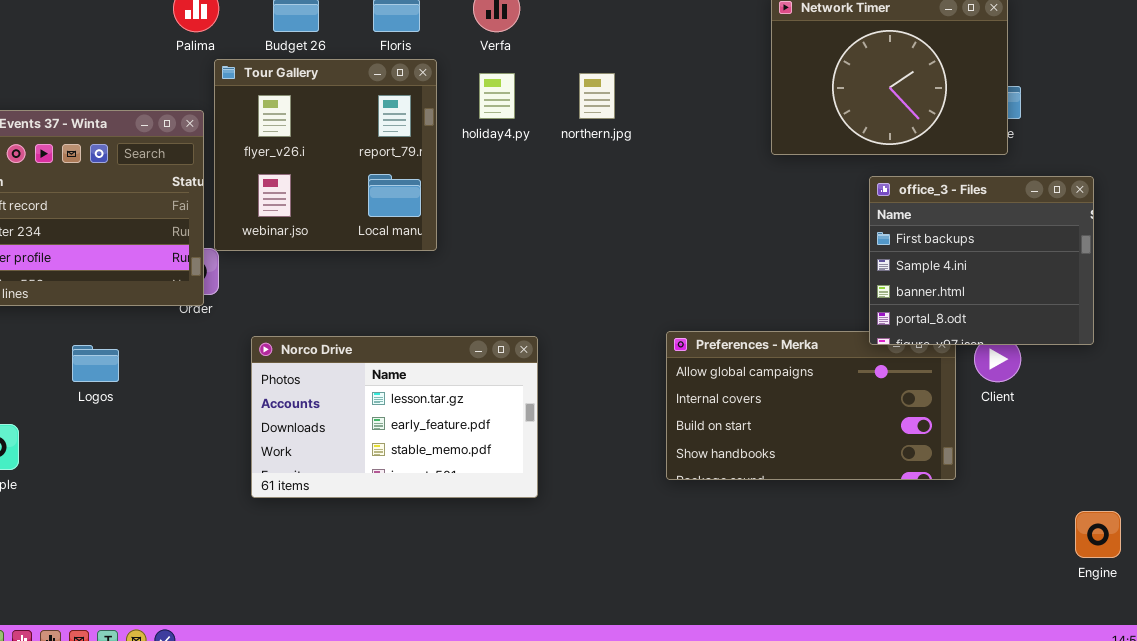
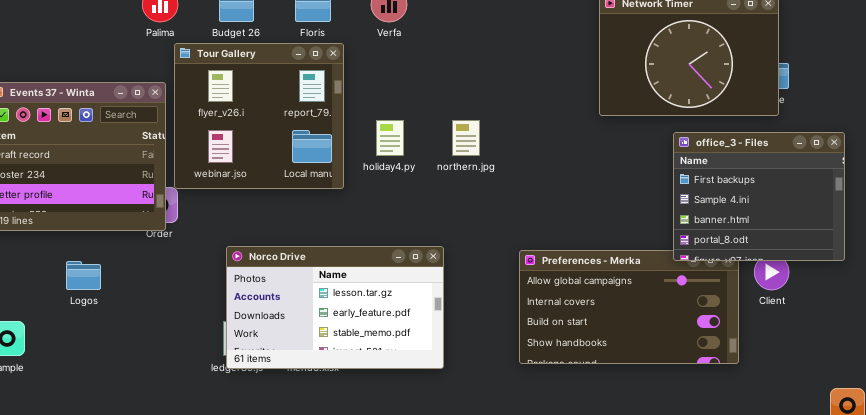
holiday4.py: [479,73,515,119] -> [376,120,404,156], moved
northern.jpg: [579,73,615,119] -> [452,120,480,156], moved
Norco Drive: [251,336,538,498] -> [226,246,444,369], moved

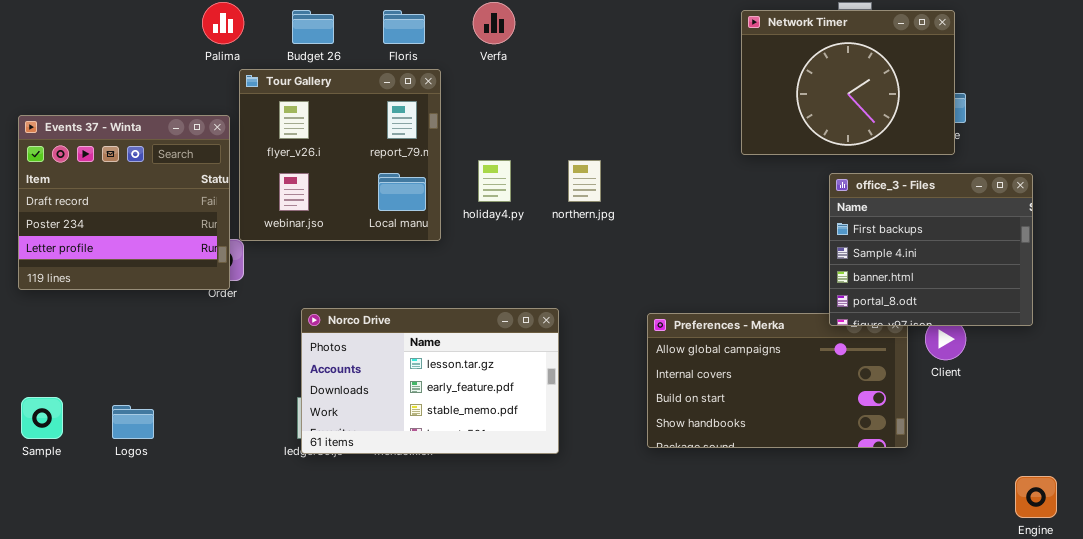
Logos: [66,261,101,290] -> [112,405,154,439], moved

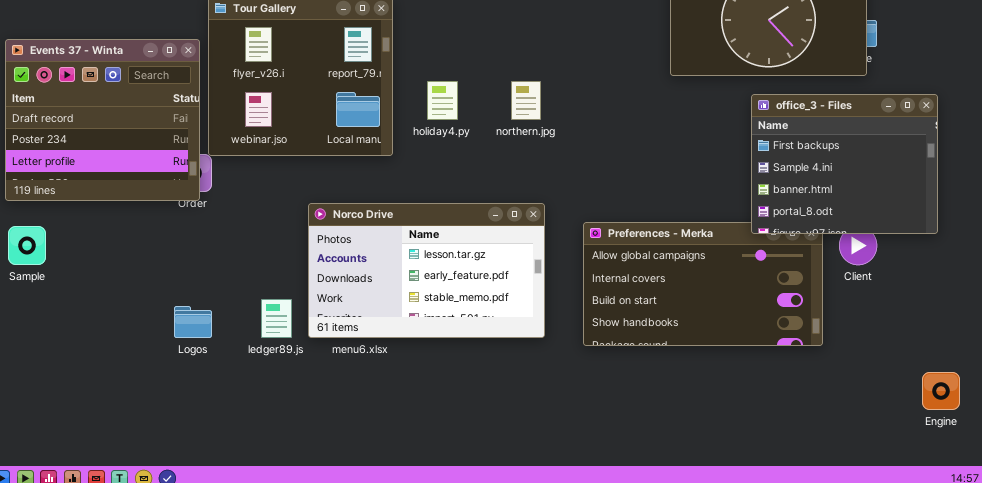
Norco Drive: [301,308,559,454] -> [308,203,545,338], moved
Sample: [21,397,63,439] -> [8,226,46,265], moved
Logos: [112,405,154,439] -> [174,306,212,338], moved

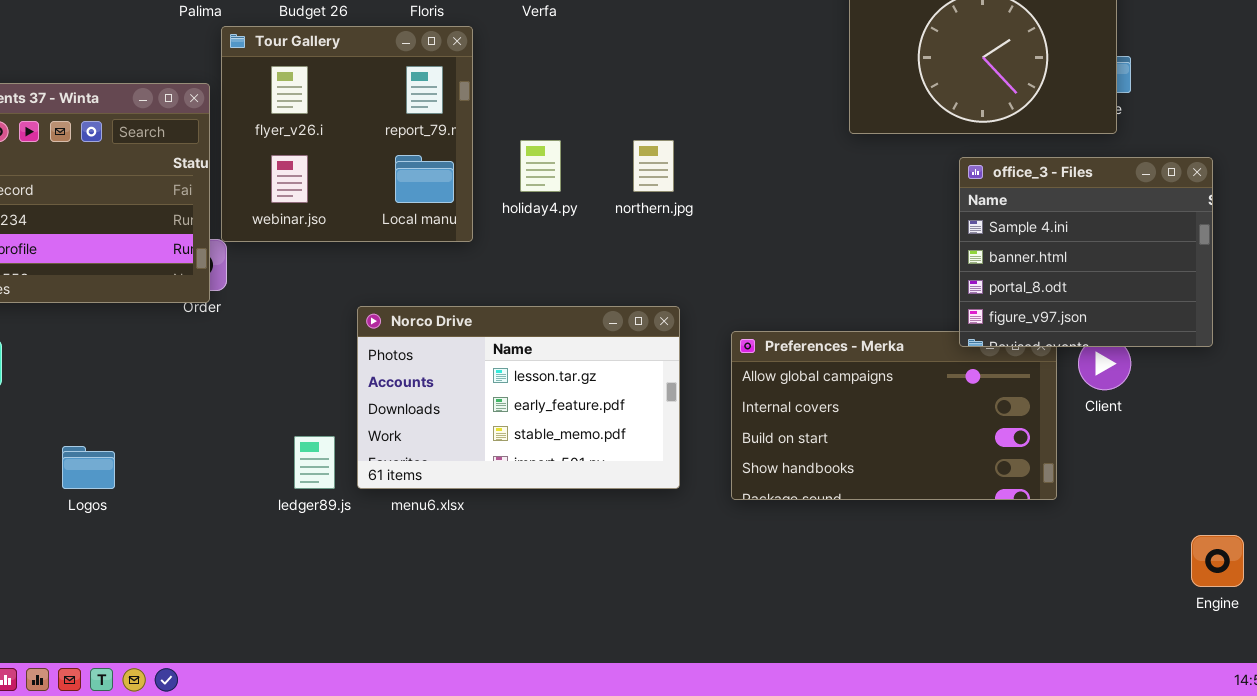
office_3 - Files: [751,94,938,234] -> [959,157,1213,347], scrolled down 1 row
Logos: [174,306,212,338] -> [62,446,115,489], moved

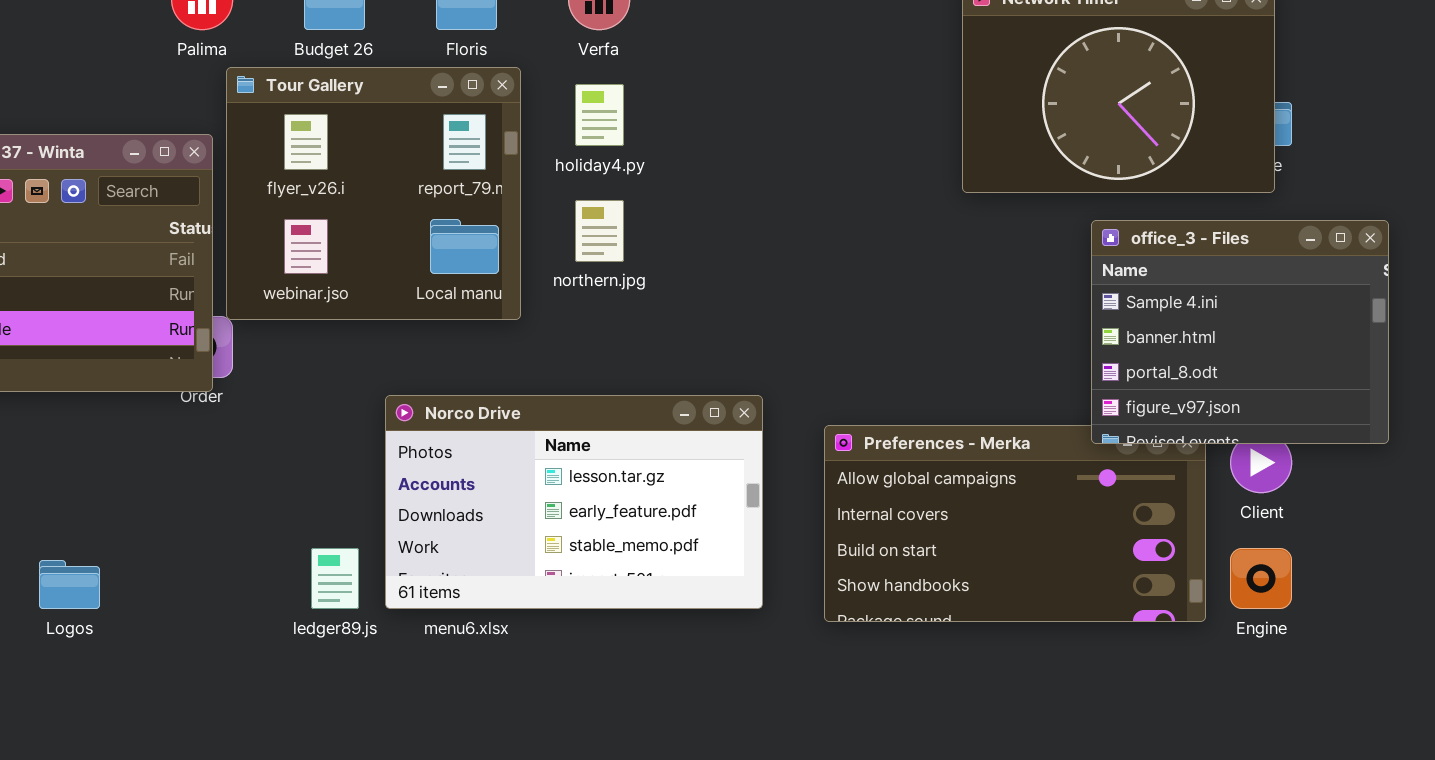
holiday4.py: [520,140,561,192] -> [575,84,624,146], moved
northern.jpg: [633,140,674,192] -> [575,200,624,262], moved
Engine: [1191,535,1244,587] -> [1230,548,1292,609], moved

